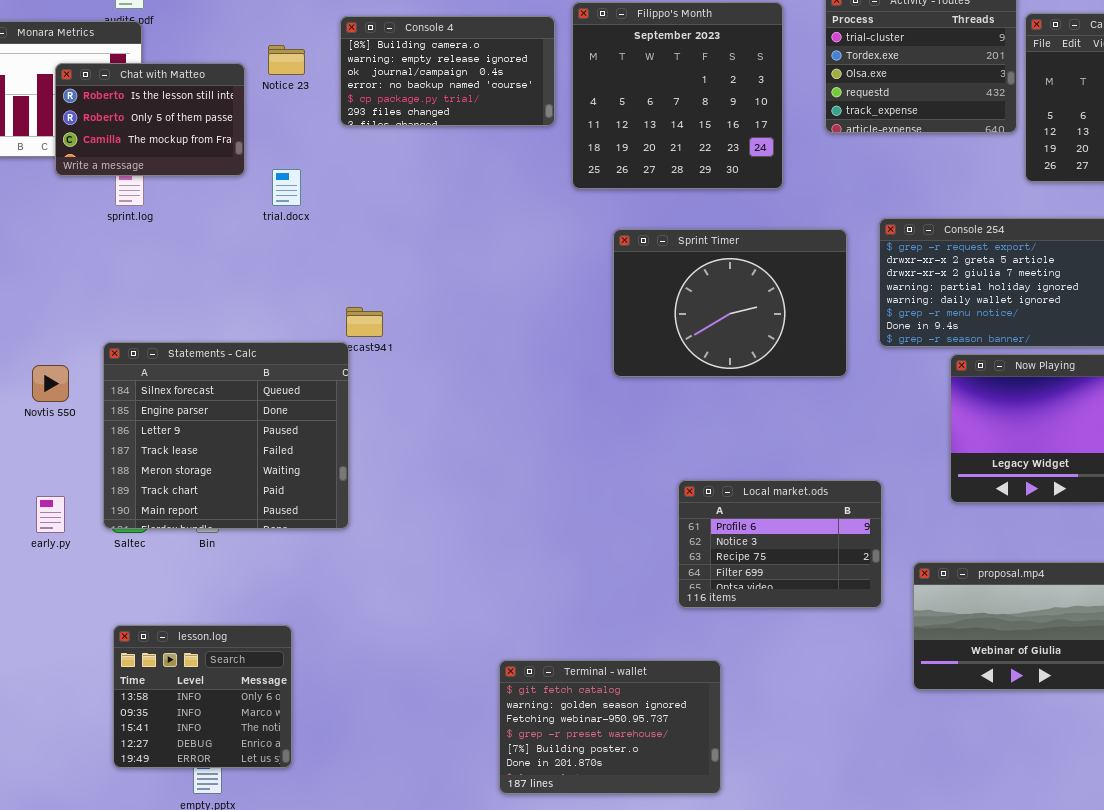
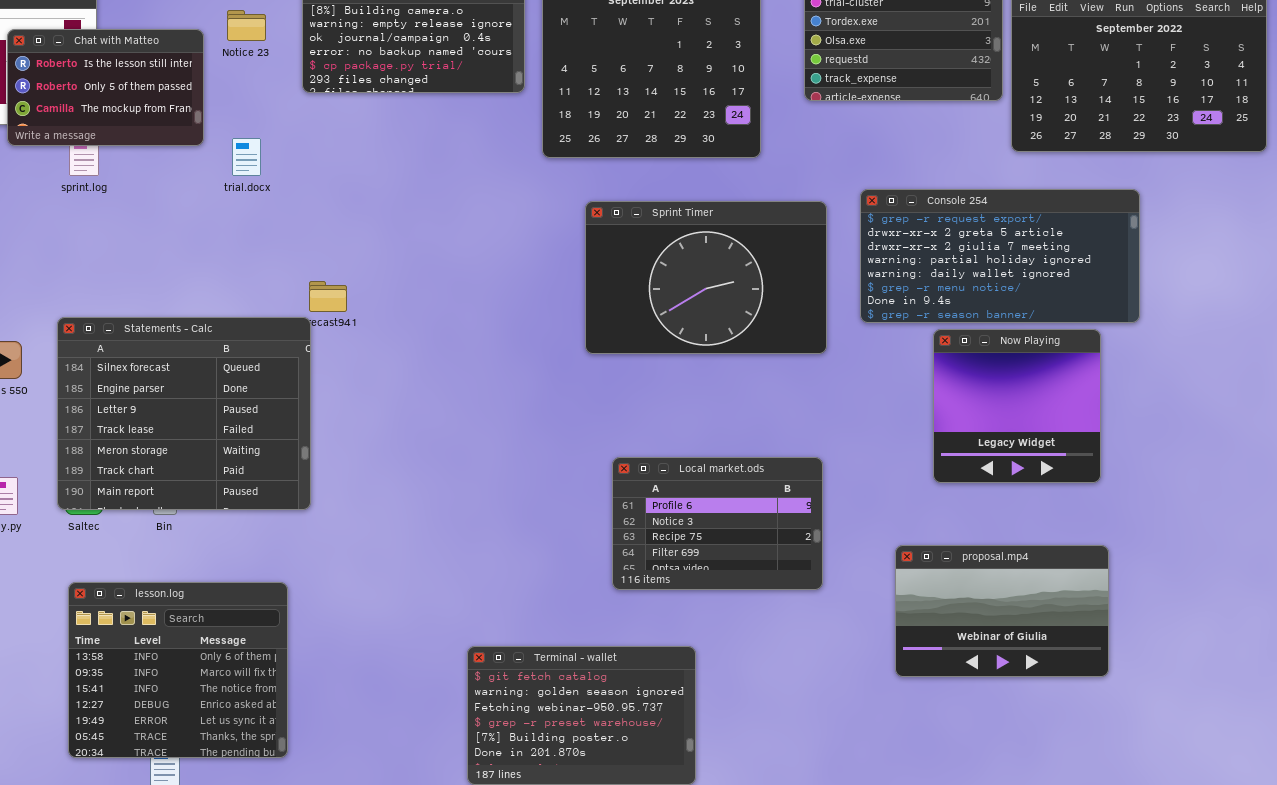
Local market.ods: [678,480,882,608] -> [612,457,823,590], moved
lesson.log: [113,625,292,768] -> [68,582,288,758], resized

